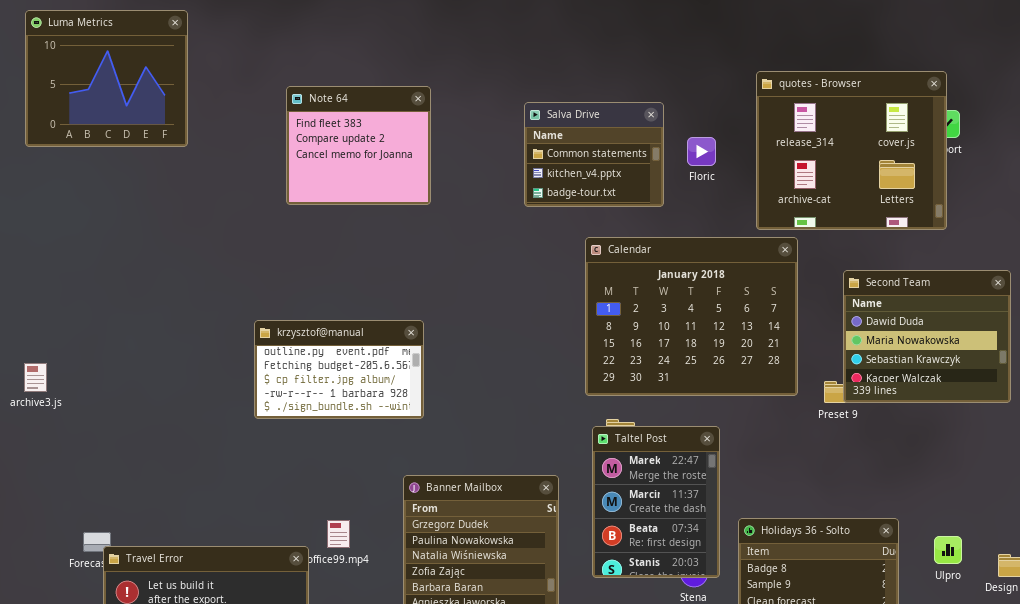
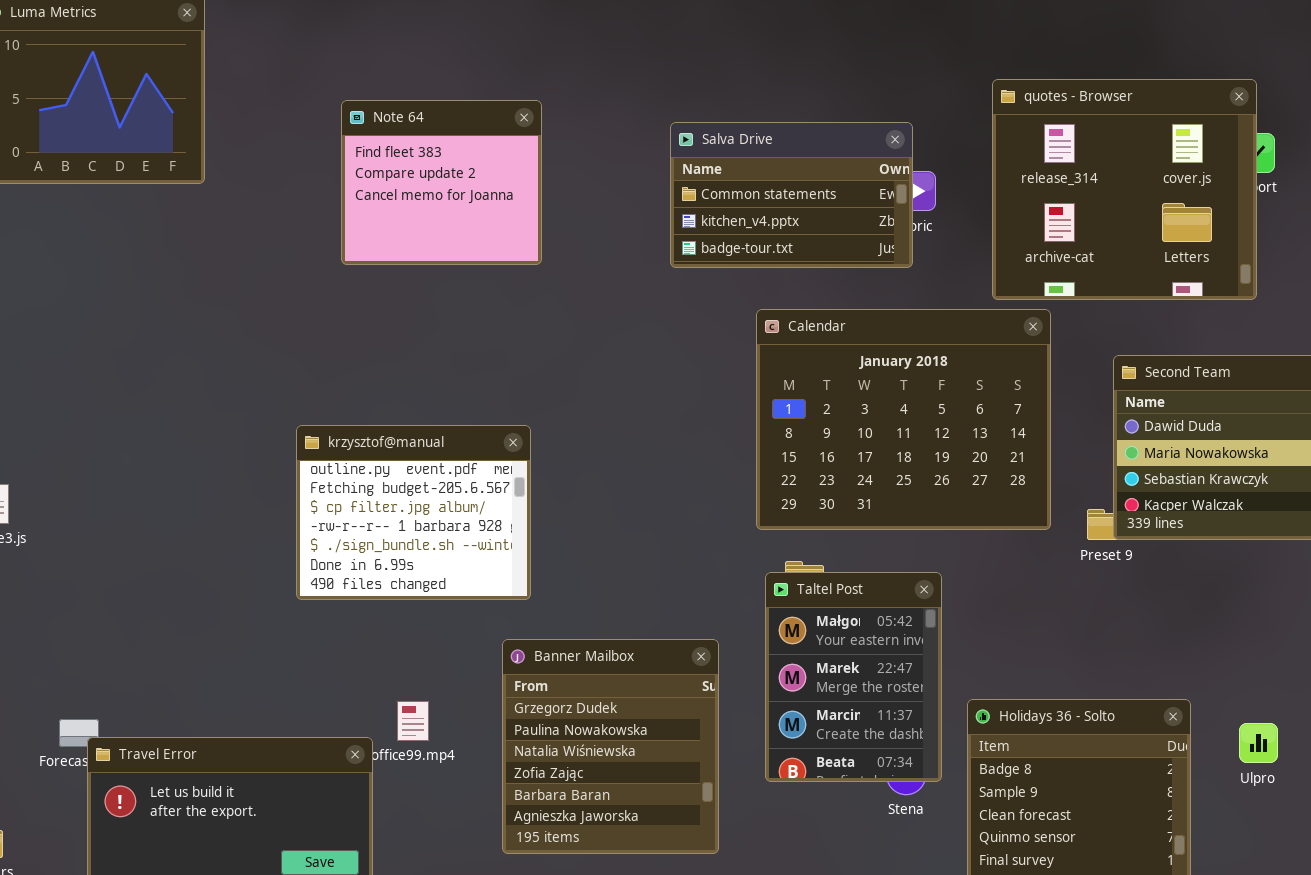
Salva Drive: [524,102,664,207] -> [670,122,913,268], resized
krzysztof@manual: [254,320,424,419] -> [296,425,531,600], resized
Taltel Post: [592,426,720,578] -> [765,572,942,782], scrolled up 1 row

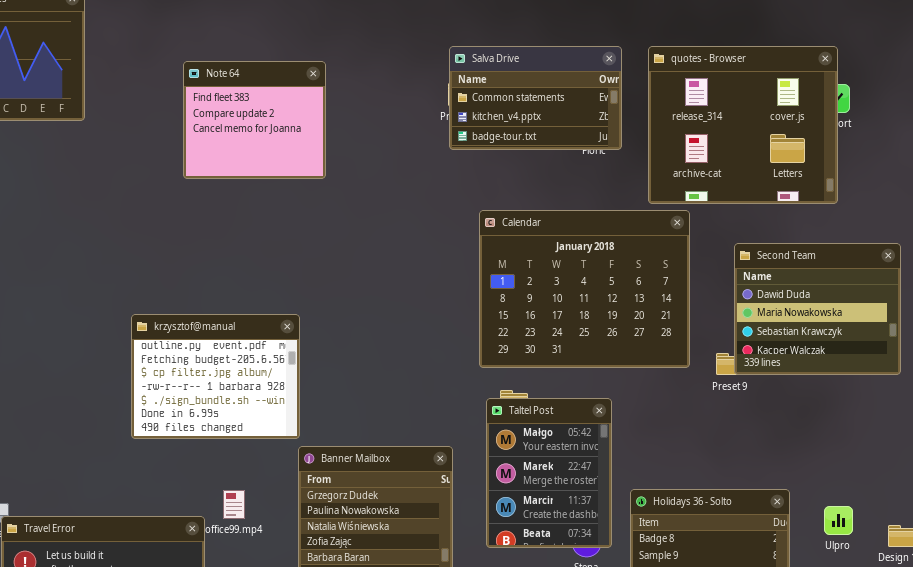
Salva Drive: [670,122,913,268] -> [449,46,622,150], moved
krzysztof@manual: [296,425,531,600] -> [131,314,300,439], moved

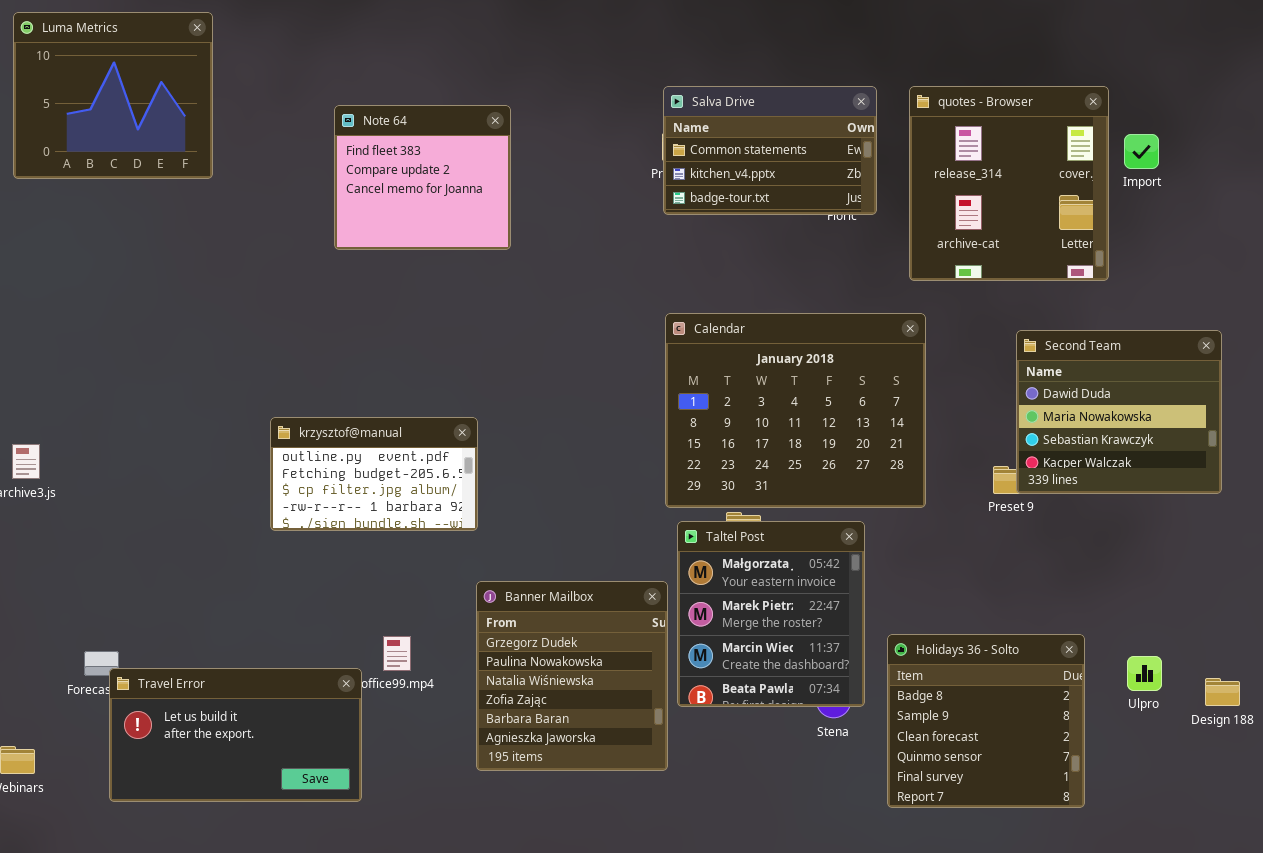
quotes - Browser: [648,46,838,204] -> [909,86,1109,281], resized
Calendar: [479,210,690,368] -> [665,313,926,508], moved
krzysztof@manual: [131,314,300,439] -> [270,417,478,531], resized
Taltel Post: [486,398,612,548] -> [677,521,865,707], resized

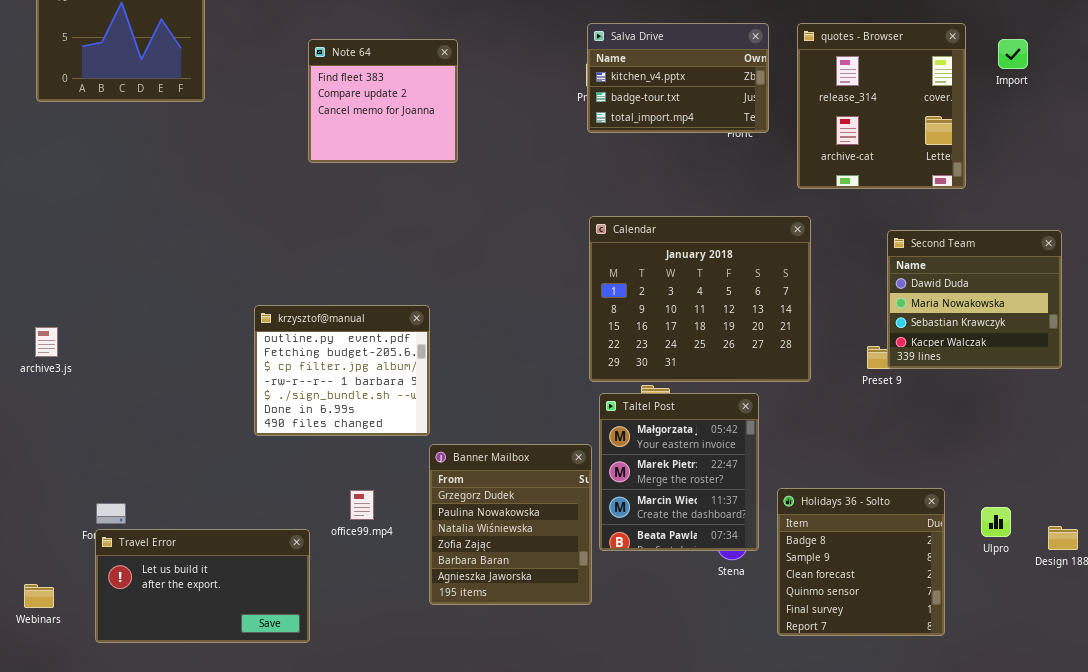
Salva Drive: [663,86,877,215] -> [587,23,769,133], scrolled down 1 row
Import: [1124,134,1159,169] -> [998,39,1028,69], moved
krzysztof@manual: [270,417,478,531] -> [254,305,430,436], resized
Travel Error: [109,668,362,802] -> [95,529,310,643], moved

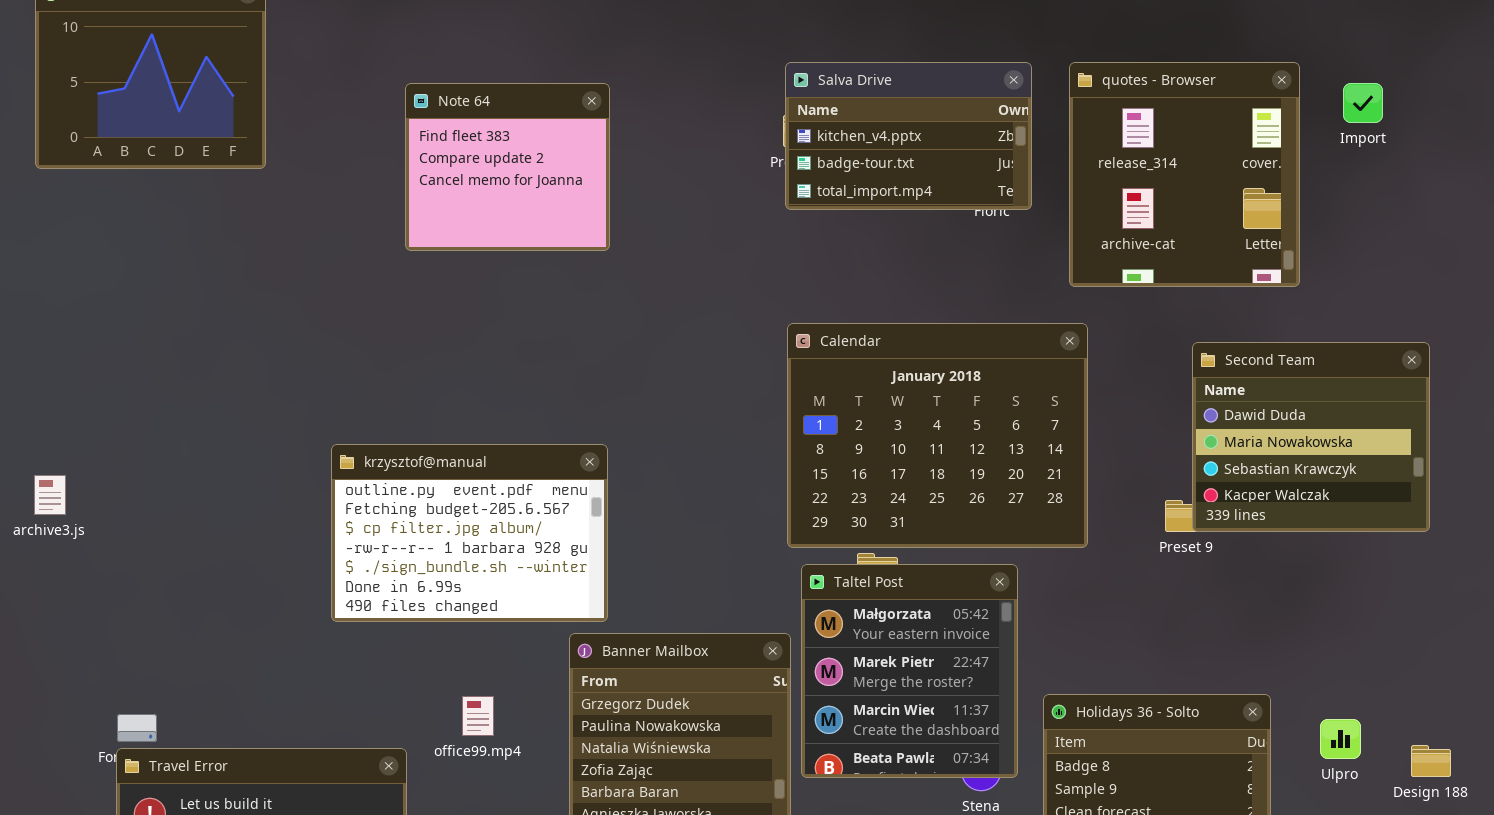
krzysztof@manual: [254,305,430,436] -> [331,444,608,622], resized

